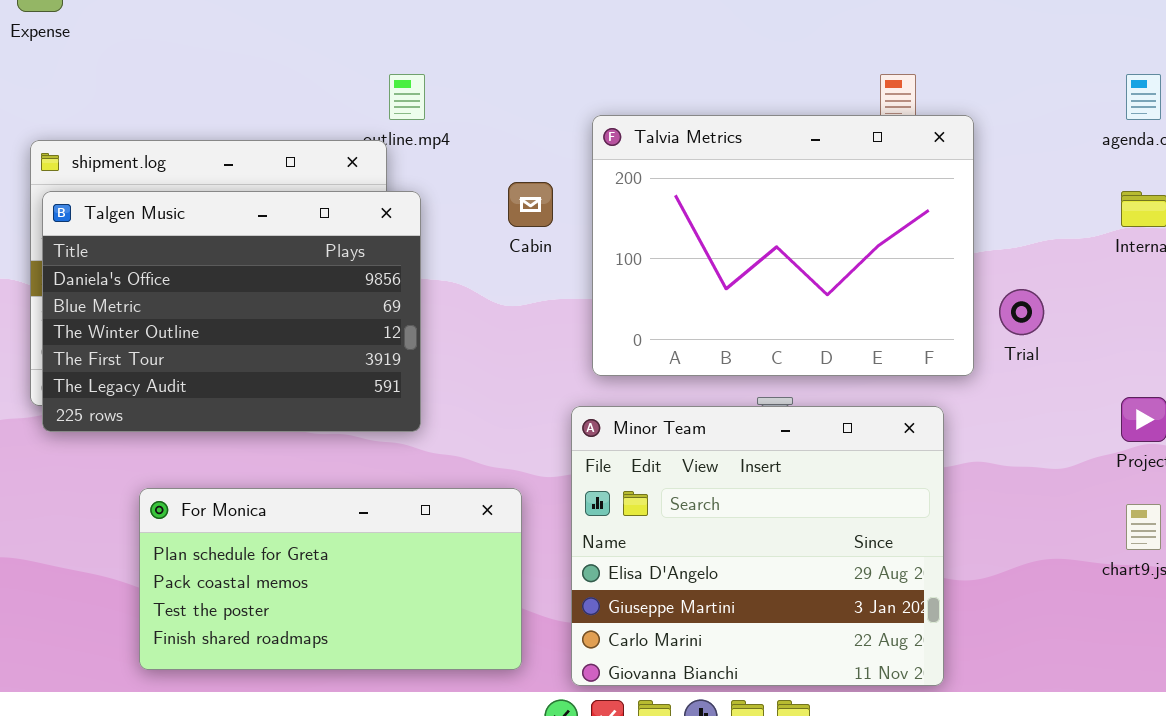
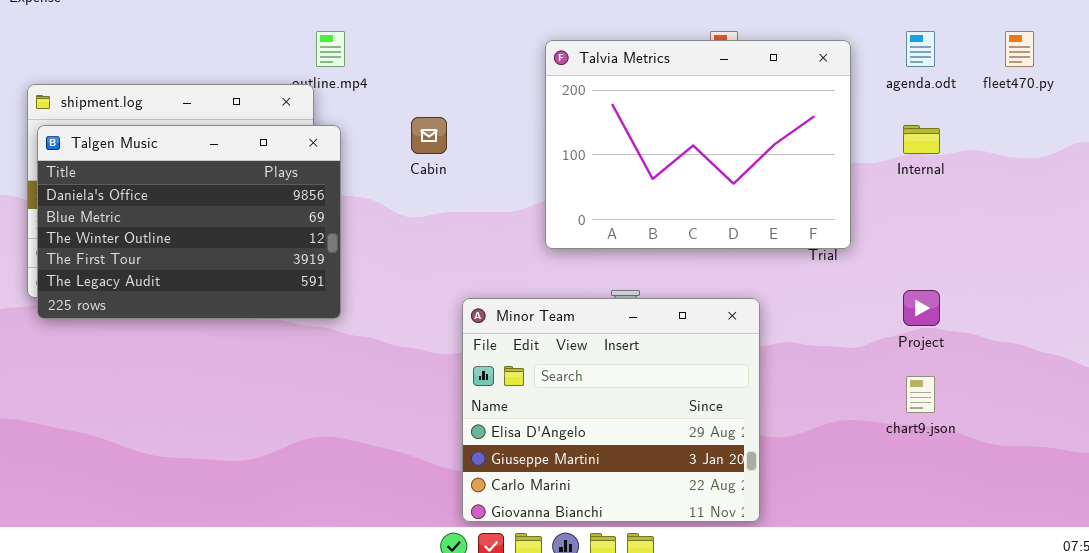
Talvia Metrics: [592,115,974,376] -> [545,40,851,249], moved
For Monica: [139,488,522,670] -> none, closed

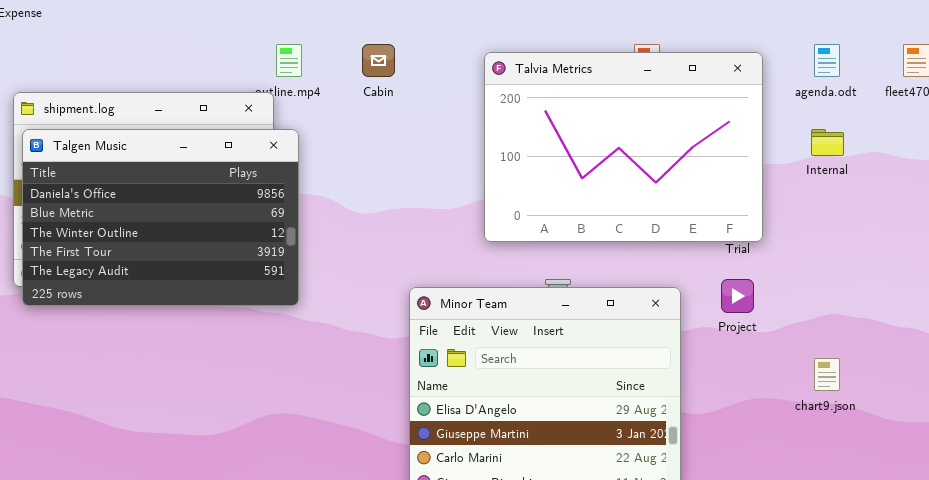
Cabin: [411,117,447,154] -> [362,44,395,77], moved
Project: [903,290,940,326] -> [721,279,754,313], moved

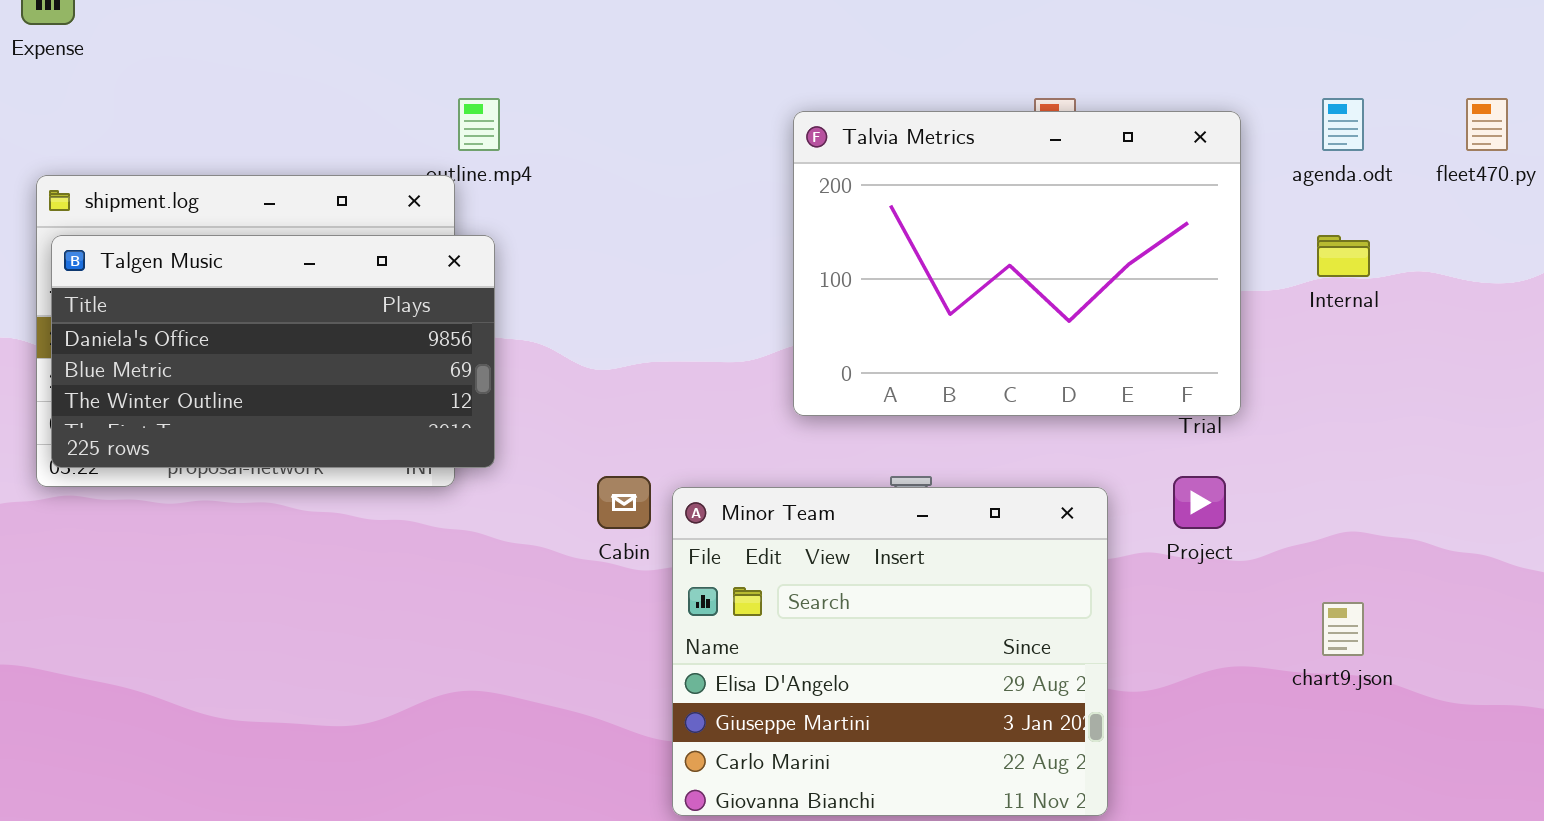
Cabin: [362,44,395,77] -> [597,476,651,529], moved
Talgen Music: [22,129,299,306] -> [51,235,495,468], resized

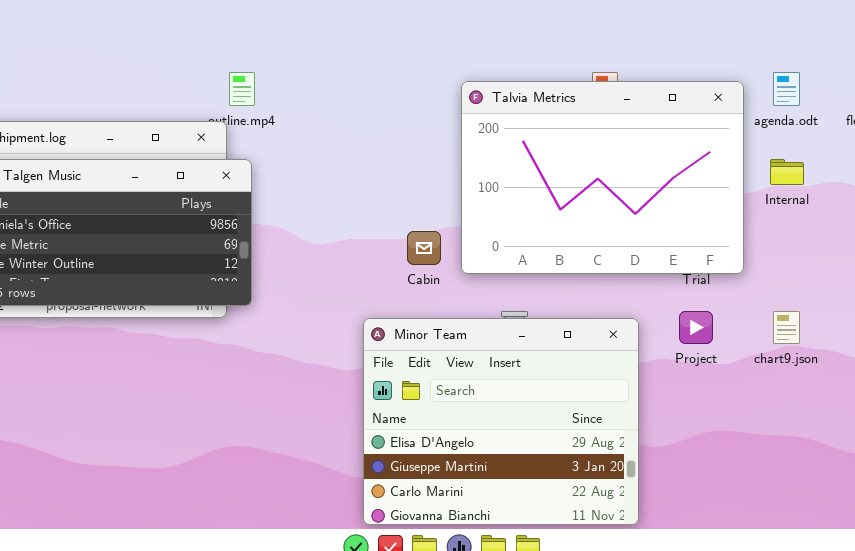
Talvia Metrics: [793,111,1241,416] -> [461,81,744,274], moved
Cabin: [597,476,651,529] -> [407,231,441,265], moved
chart9.json: [1322,602,1364,656] -> [773,311,800,344], moved

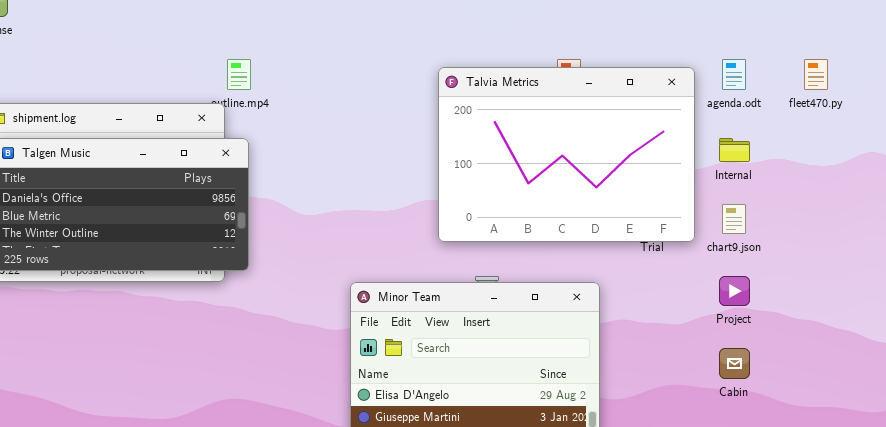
Cabin: [407,231,441,265] -> [719,348,750,379], moved
Project: [679,311,713,344] -> [719,276,750,306], moved
chart9.json: [773,311,800,344] -> [722,204,746,234], moved

